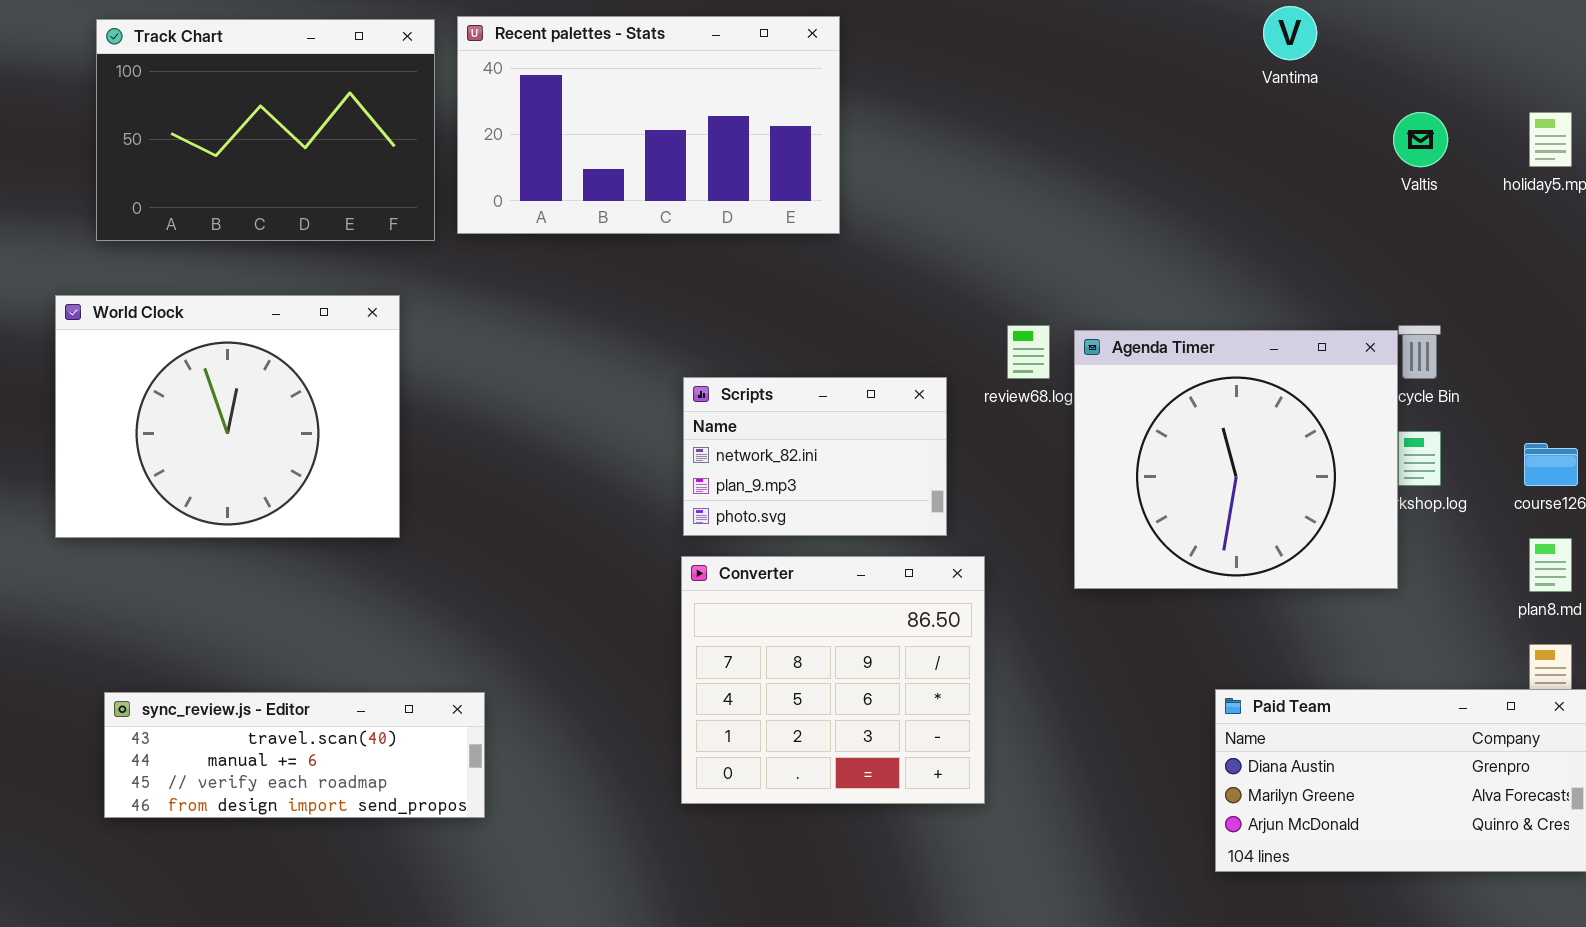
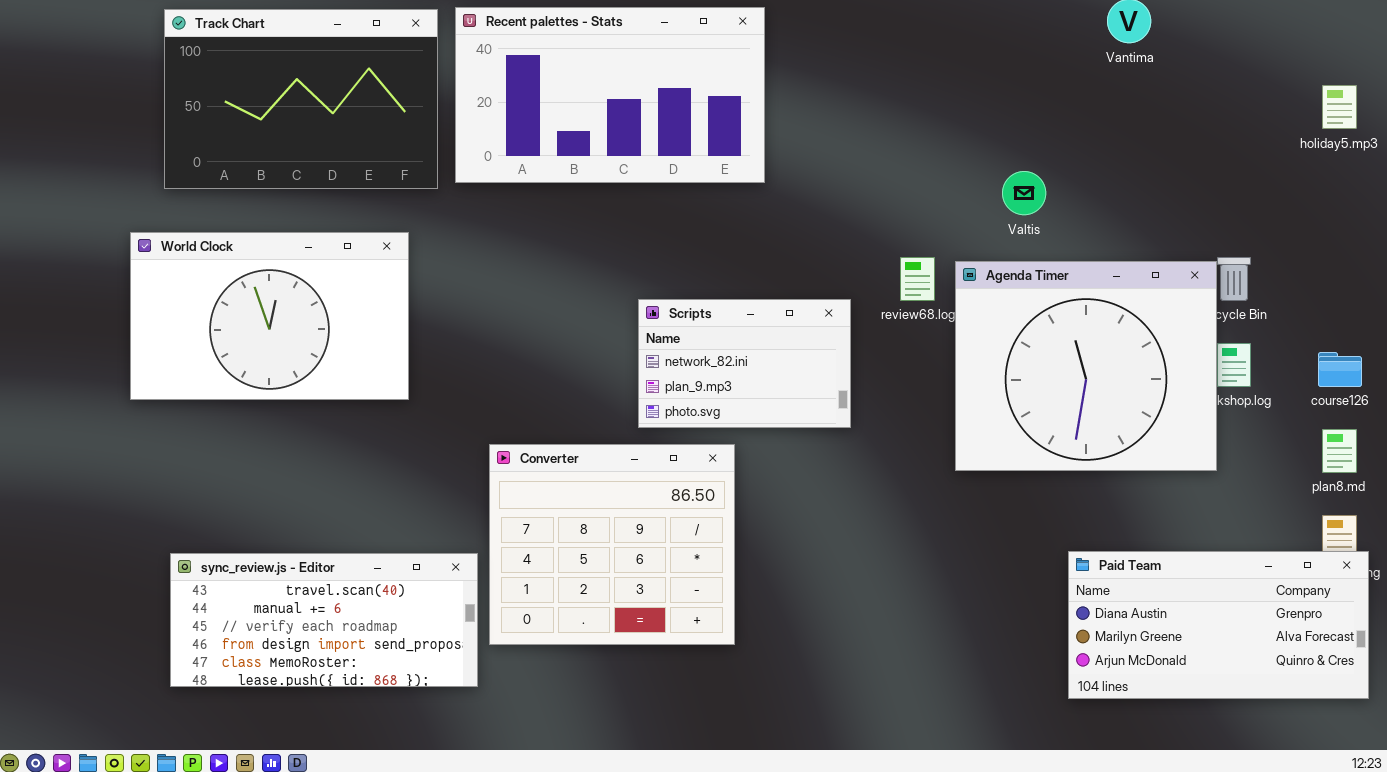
Valtis: [1393,112,1448,167] -> [1002,171,1046,215], moved
World Clock: [55,295,400,538] -> [130,232,409,400], resized
Converter: [681,556,985,804] -> [489,444,735,645], moved
sync_review.js - Editor: [104,692,485,818] -> [170,553,478,687], resized

